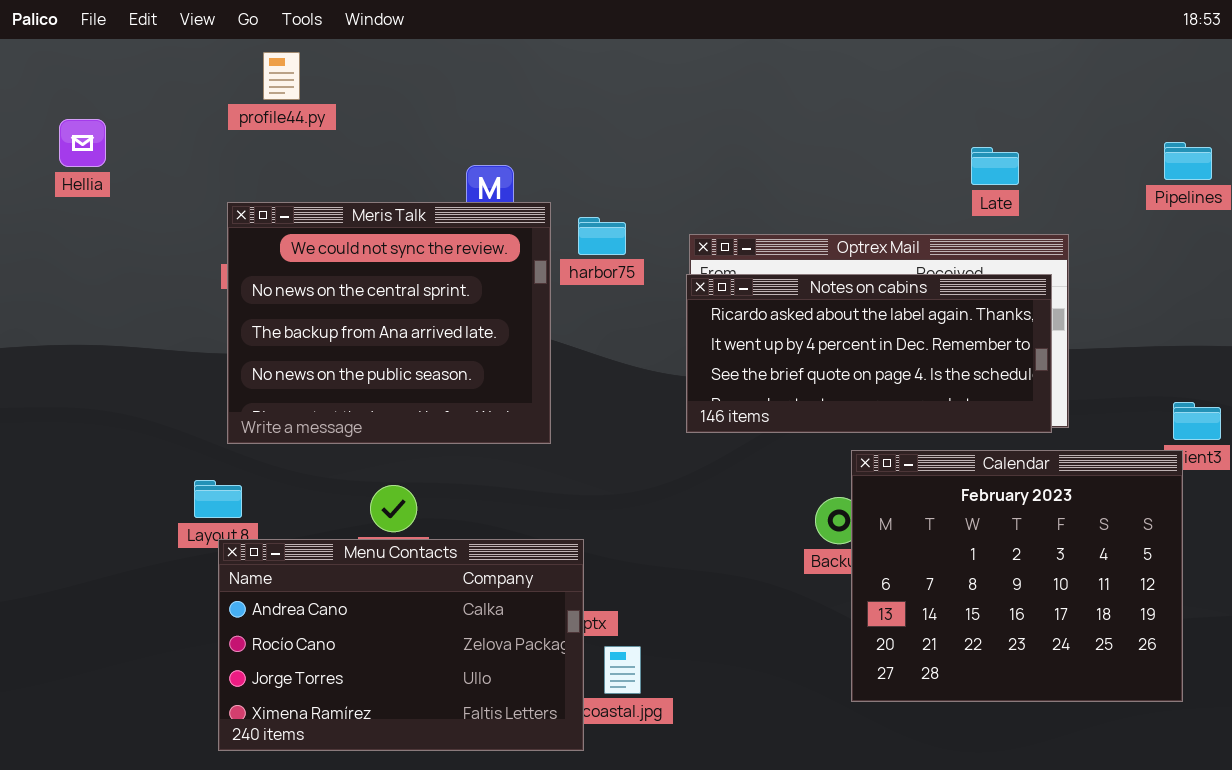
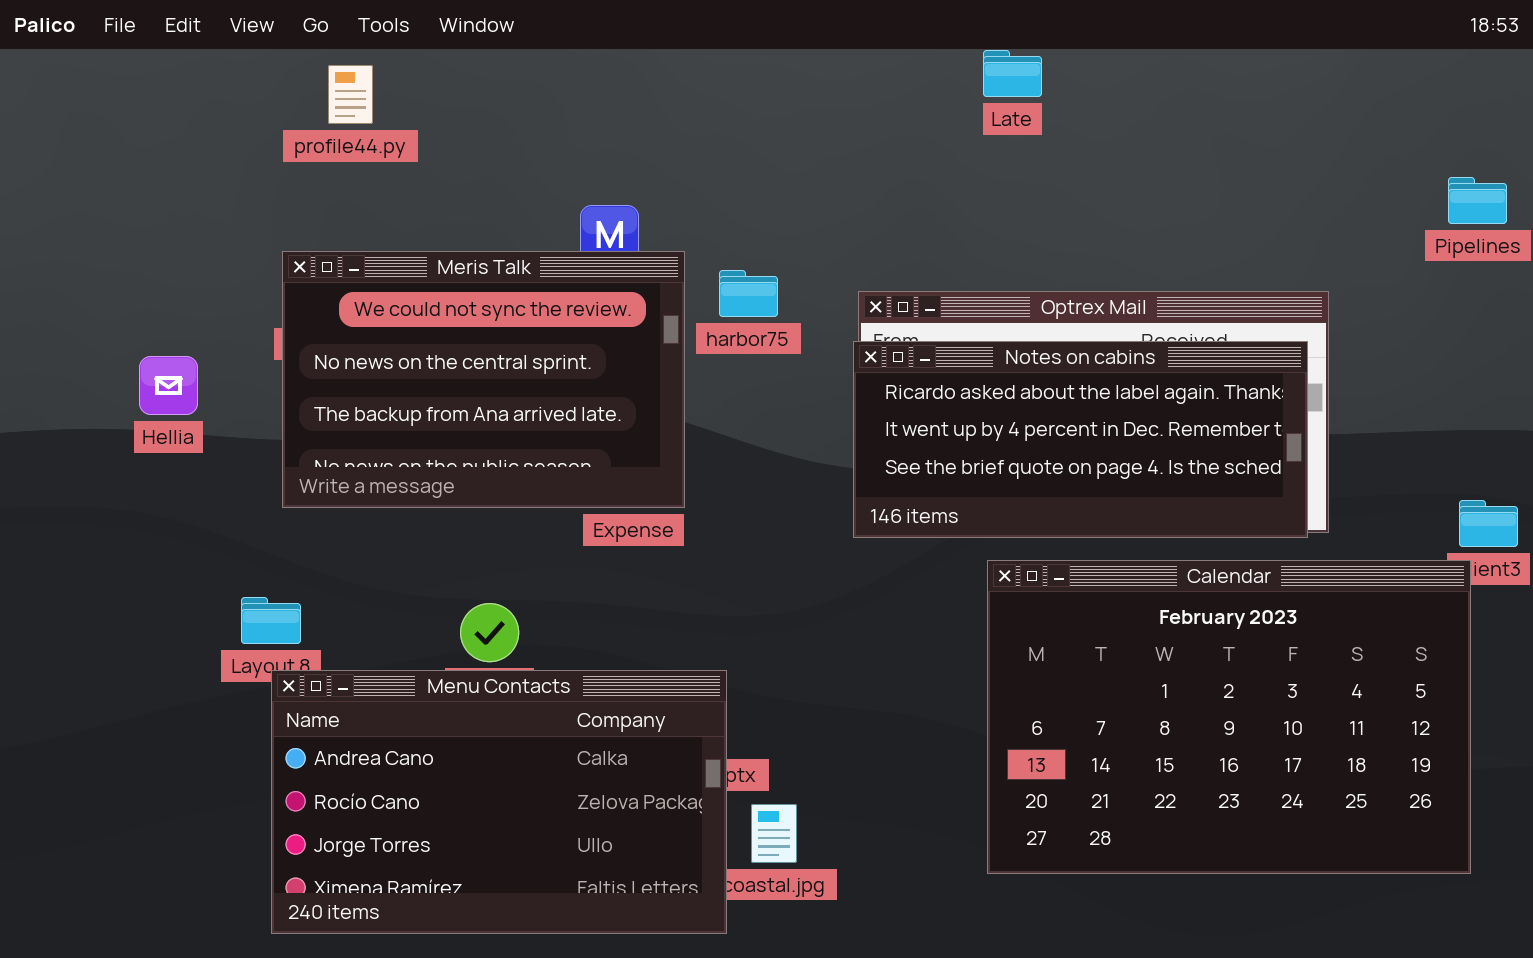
Hellia: [59,119,106,167] -> [139,356,198,415], moved
Late: [971,147,1019,185] -> [983,50,1042,97], moved
Meris Talk: [227,202,551,444] -> [282,251,685,508], resized
Calendar: [851,450,1183,702] -> [987,560,1471,874], resized

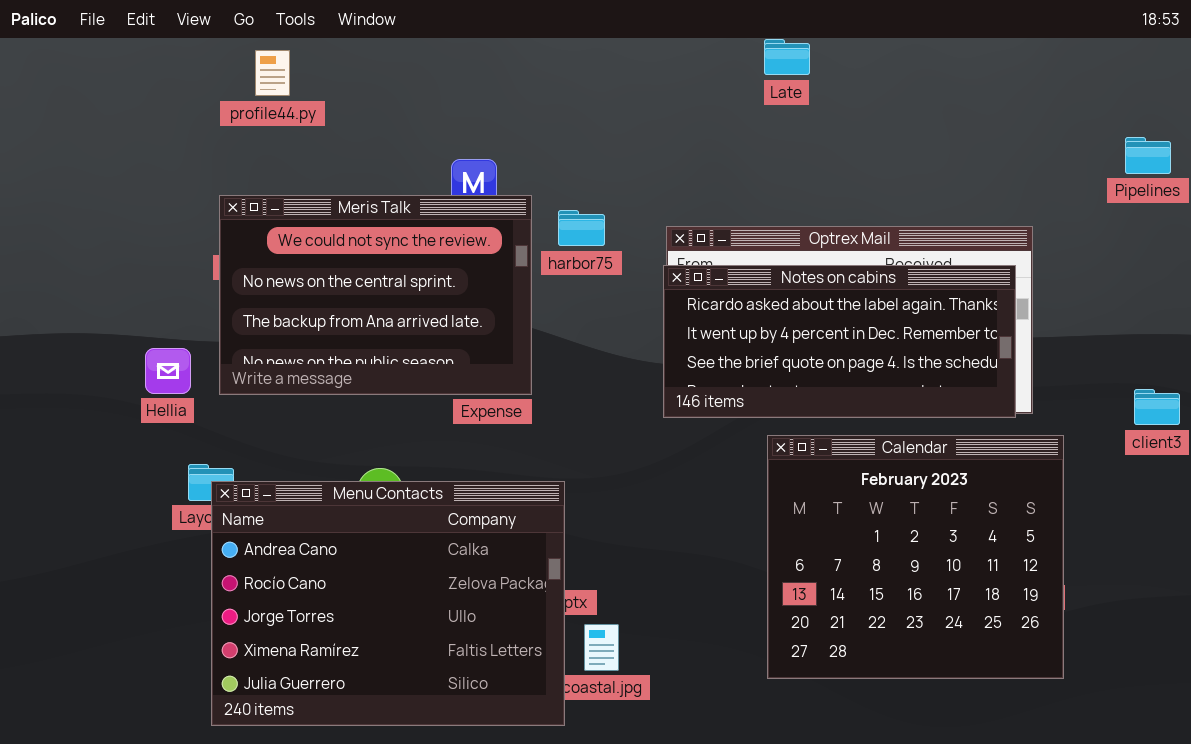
Hellia: [139,356,198,415] -> [145,348,191,394], moved
Calendar: [987,560,1471,874] -> [767,435,1064,679], resized
Menu Contacts: [271,670,727,934] -> [211,481,565,726], resized

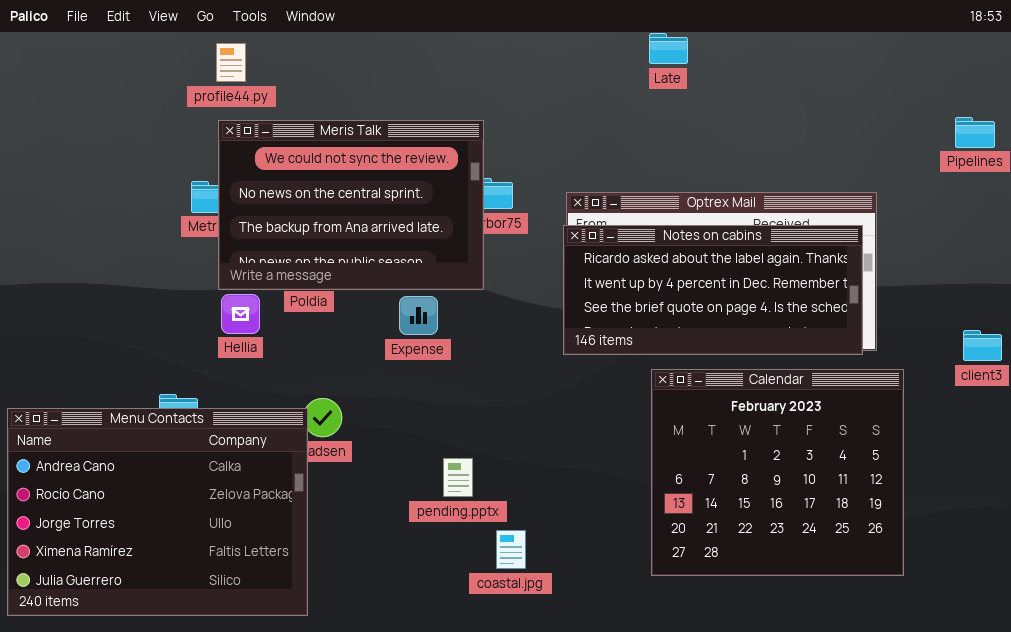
Meris Talk: [219,195,532,395] -> [218,120,484,290], moved
Hellia: [145,348,191,394] -> [221,294,260,334], moved
Menu Contacts: [211,481,565,726] -> [7,408,308,616], moved

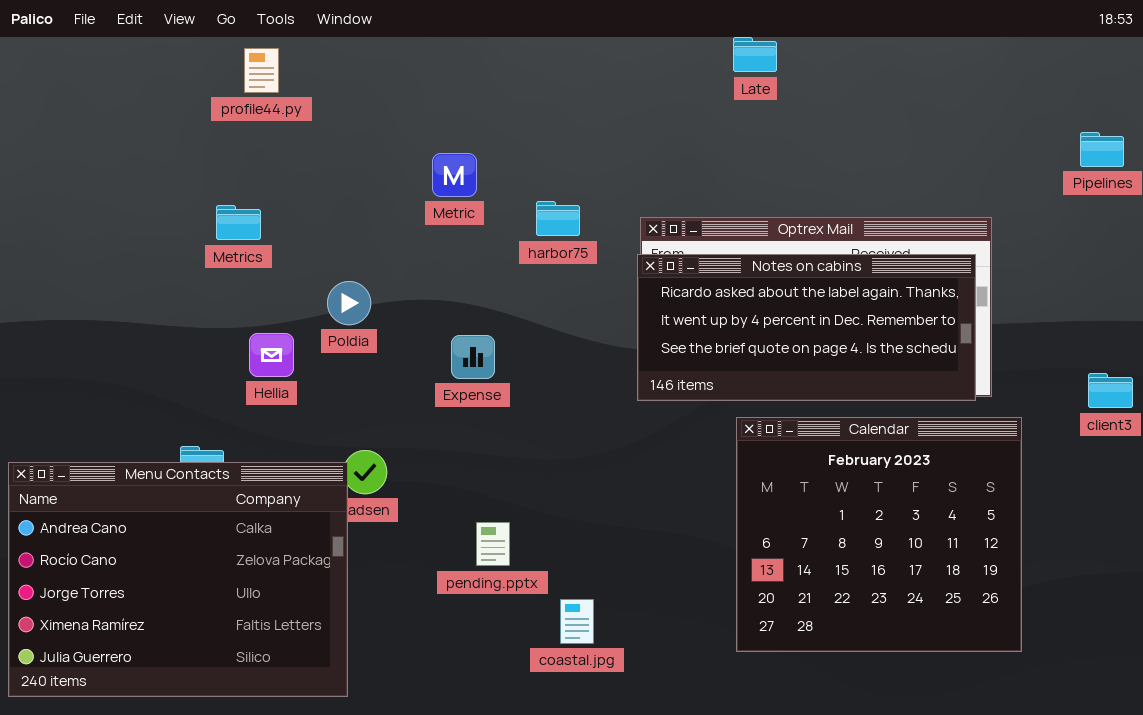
Meris Talk: [218,120,484,290] -> none, closed
pending.pptx: [443,458,473,497] -> [476,522,510,566], moved

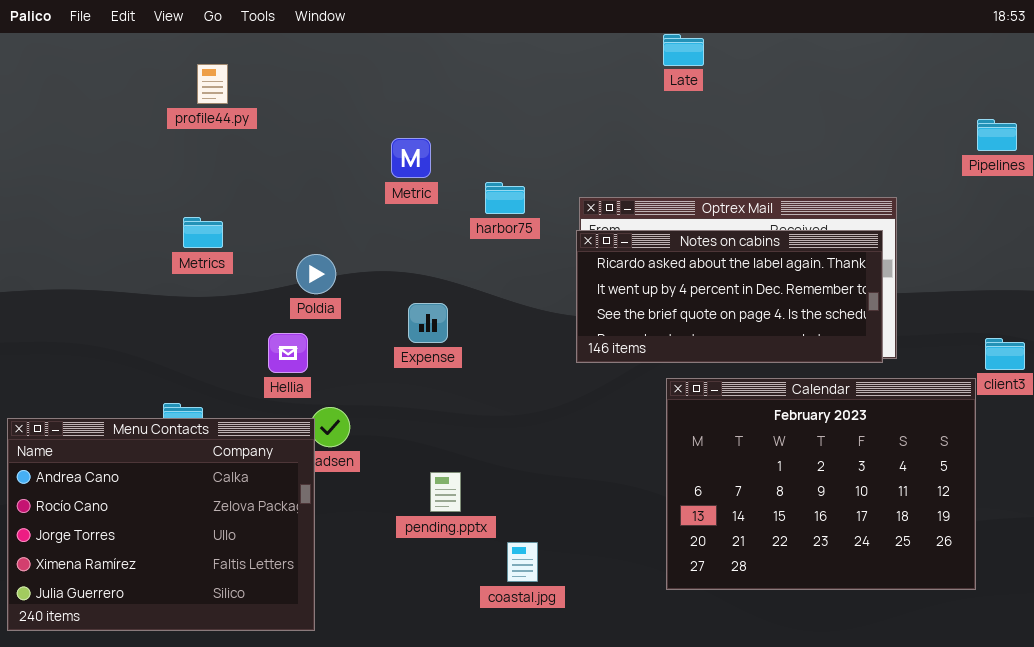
profile44.py: [244,48,279,93] -> [197,64,228,104], moved
Metrics: [216,205,261,240] -> [183,217,223,248], moved
Hellia: [249,333,294,377] -> [268,333,308,373], moved
Calendar: [736,417,1022,652] -> [666,378,976,590], resized

